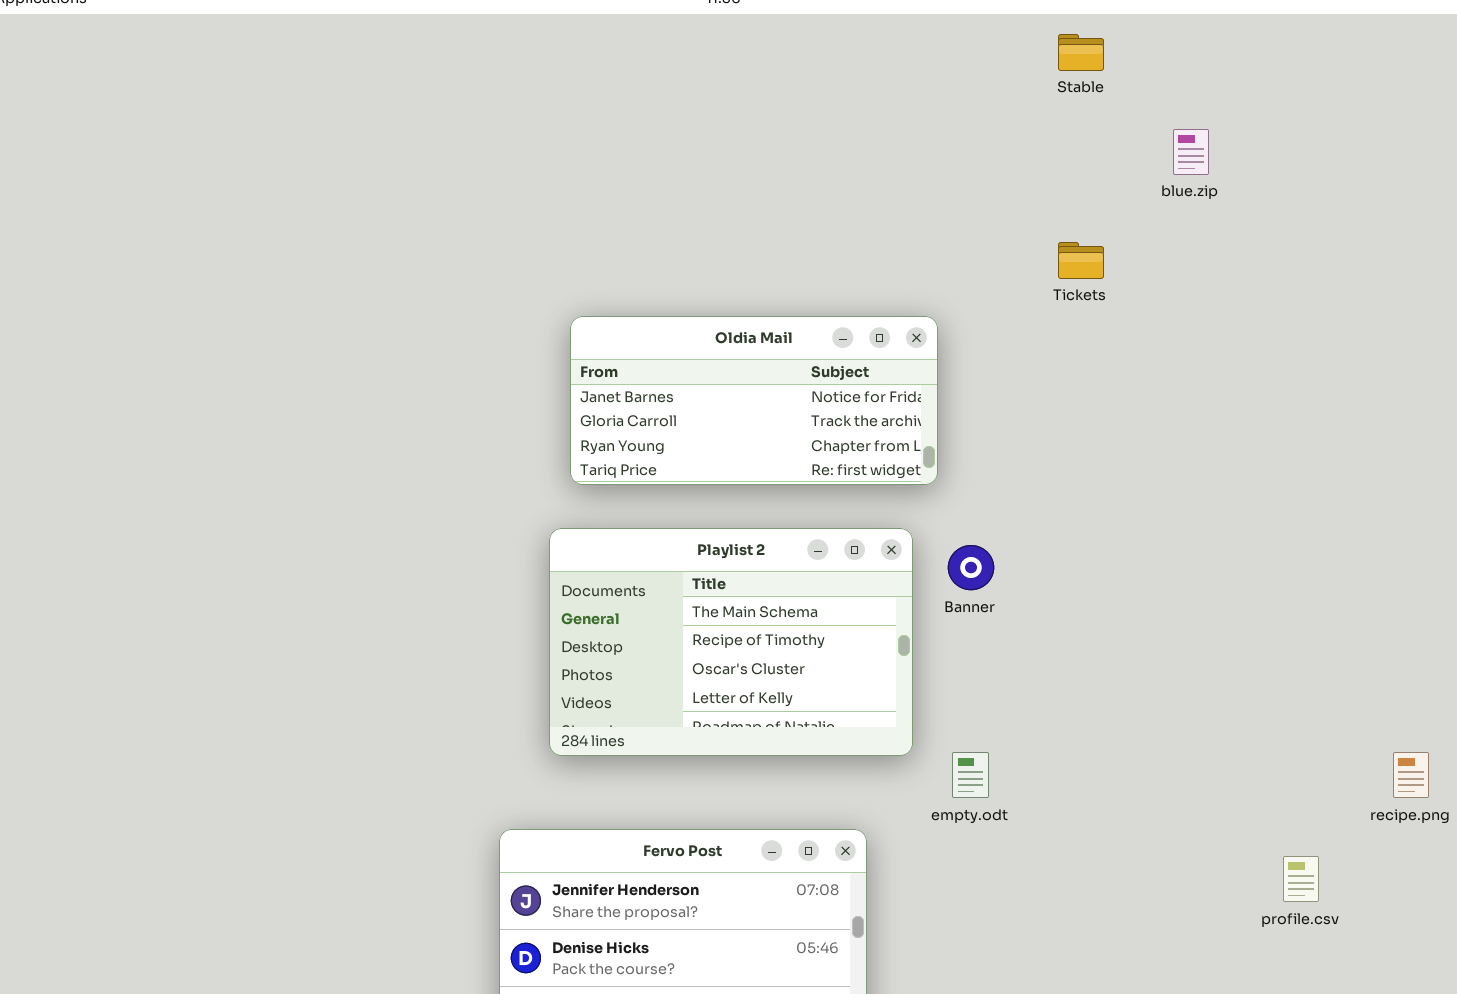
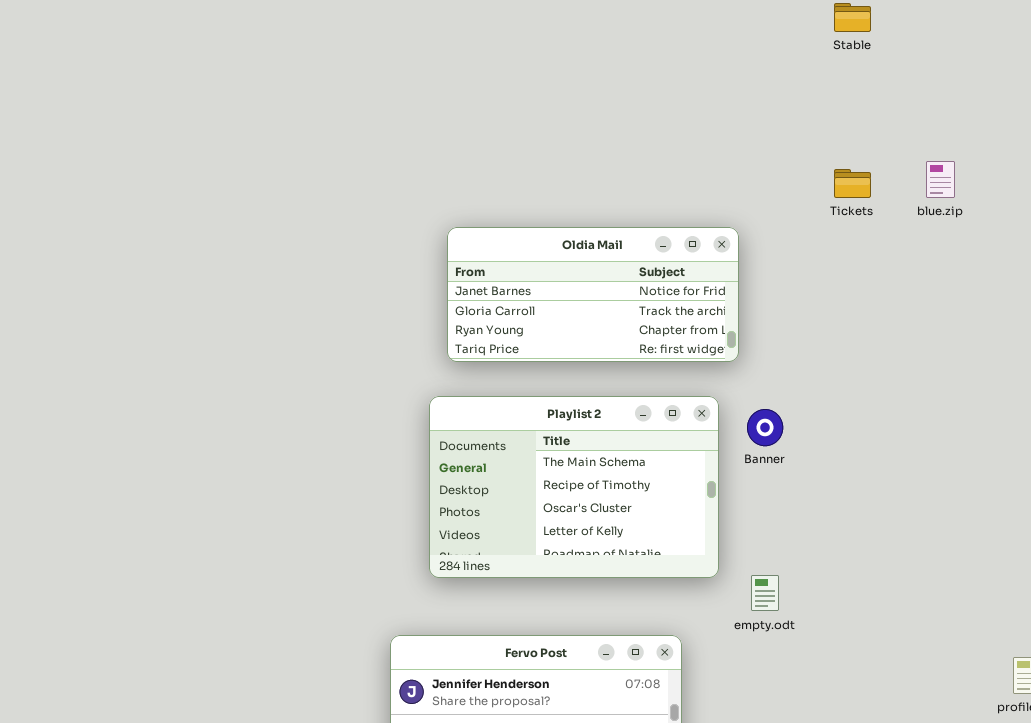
blue.zip: [1173,129,1209,175] -> [926,161,955,198], moved

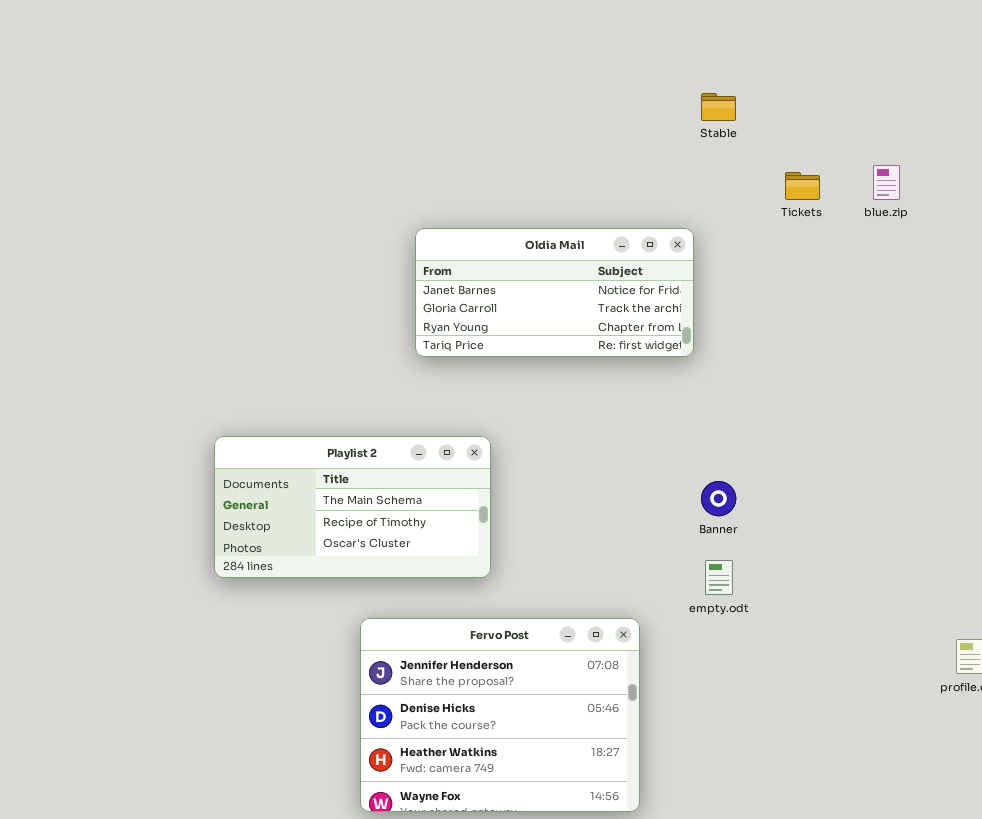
Stable: [834,3,871,32] -> [701,93,736,121], moved
Playlist 2: [429,396,719,578] -> [214,436,491,578], moved, resized
Banner: [747,409,783,446] -> [701,481,736,516], moved

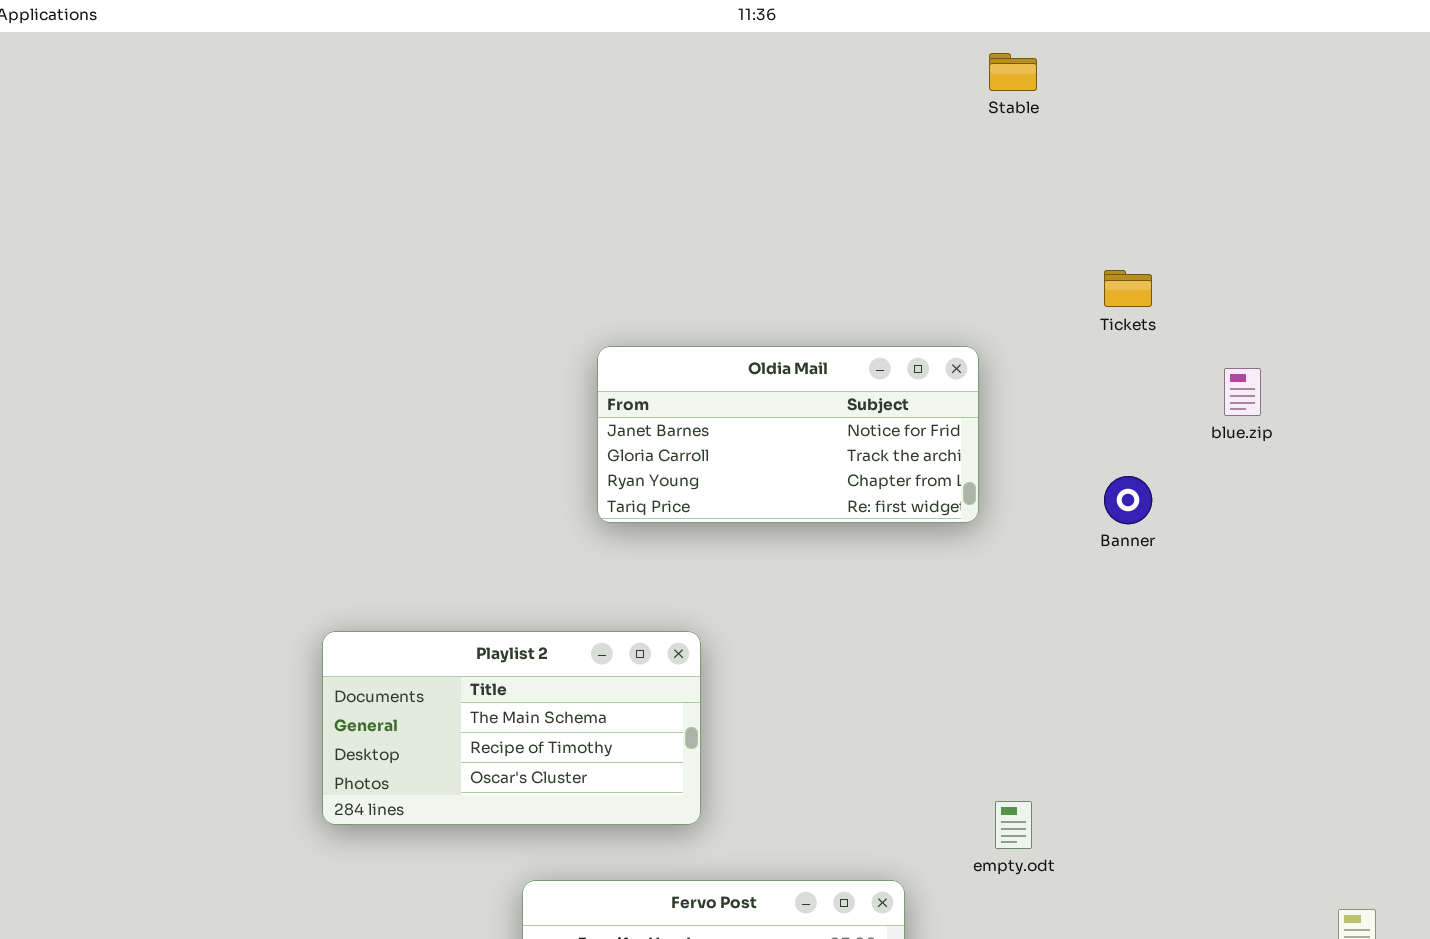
Stable: [701,93,736,121] -> [989,53,1037,91], moved
blue.zip: [873,165,900,200] -> [1224,368,1261,416], moved
Banner: [701,481,736,516] -> [1104,476,1152,524], moved

